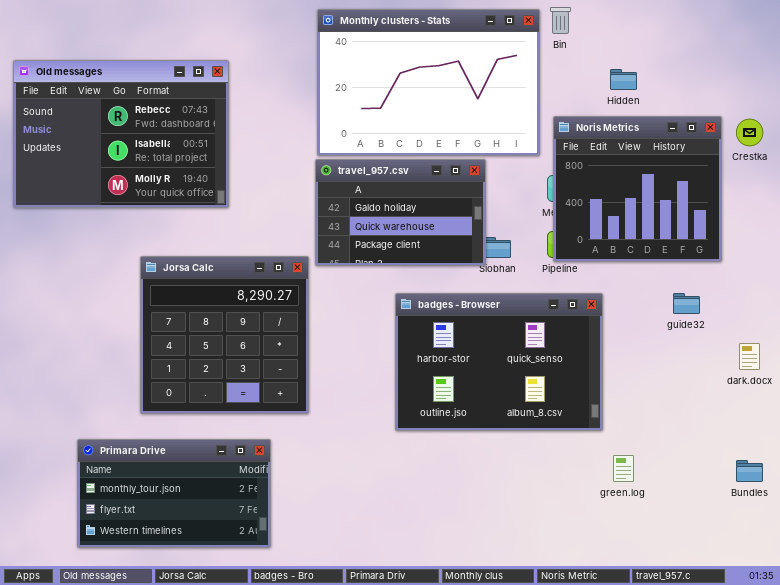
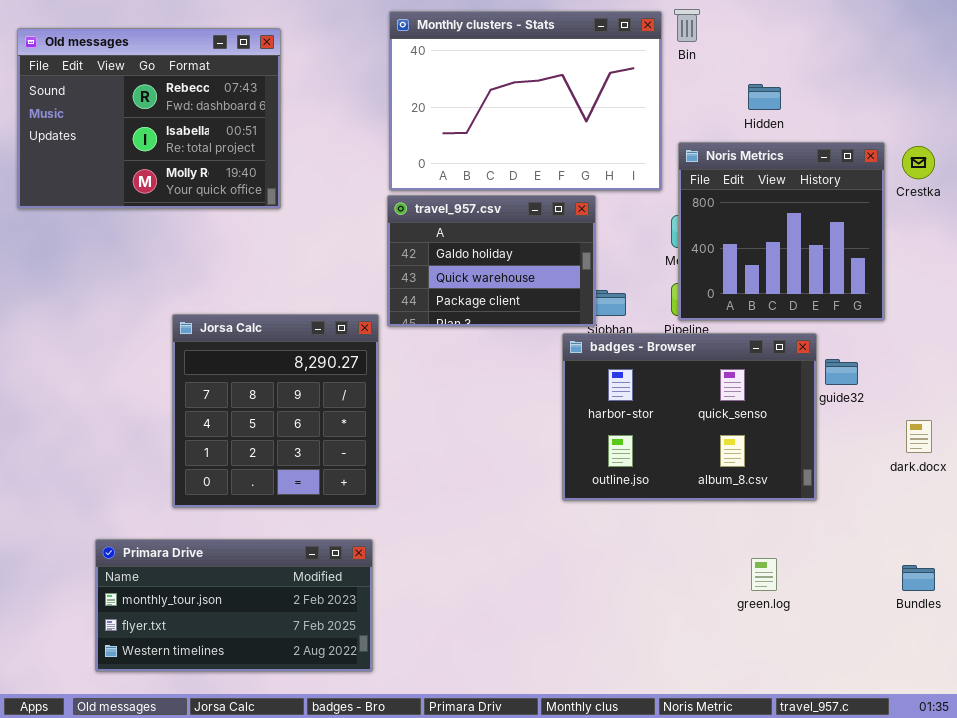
Old messages: [13,60,229,208] -> [17,28,281,209], moved
badges - Browser: [395,293,603,431] -> [562,333,817,501], moved
Primara Drive: [77,439,271,548] -> [95,539,373,672], resized

